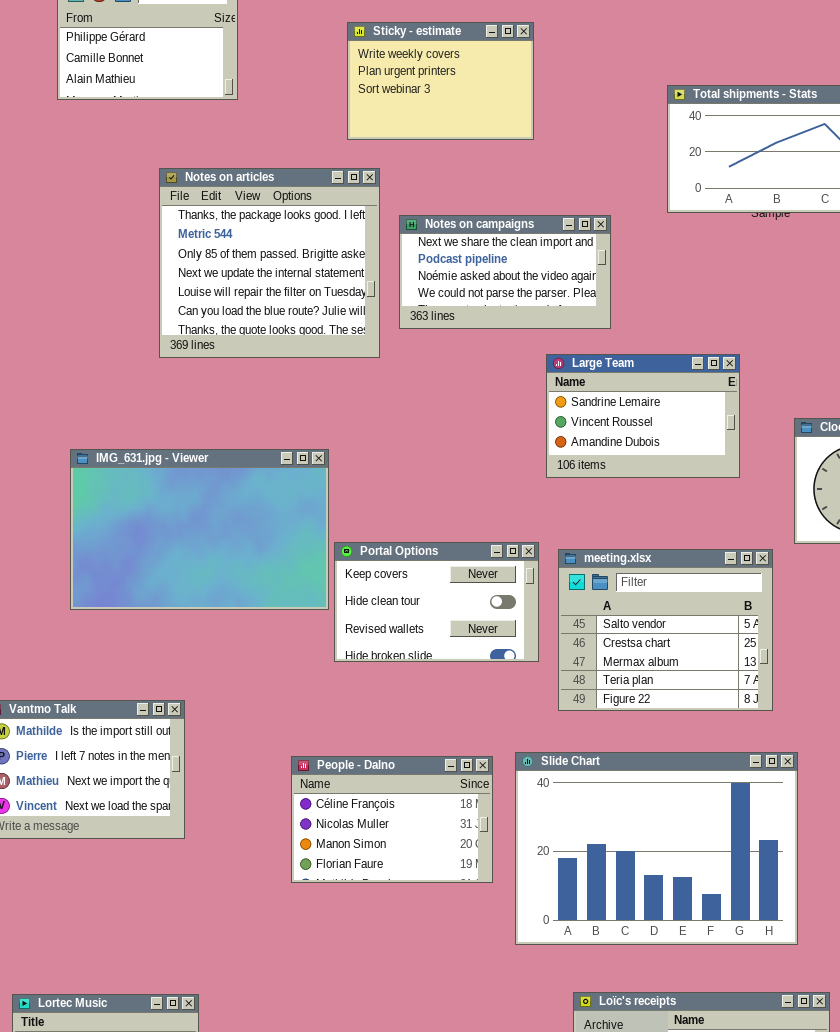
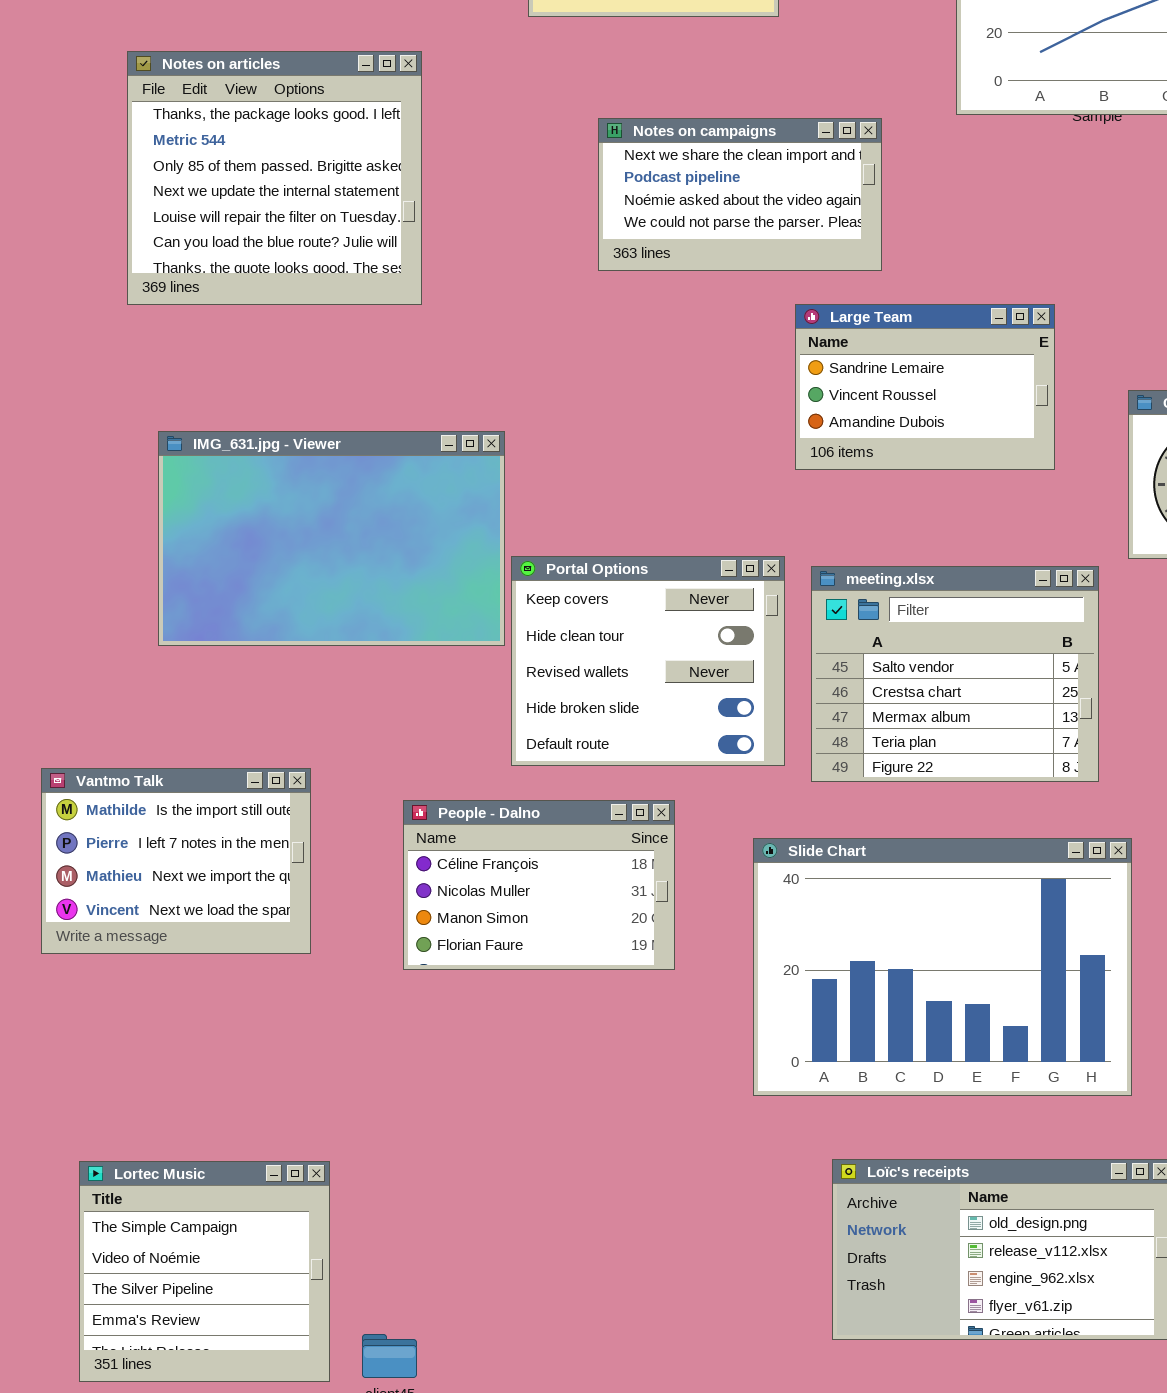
Notes on articles: [159,168,380,358] -> [127,51,422,305], moved
Portal Options: [334,542,539,662] -> [511,556,785,766], resized
People - Dalno: [291,756,493,883] -> [403,800,675,970], moved

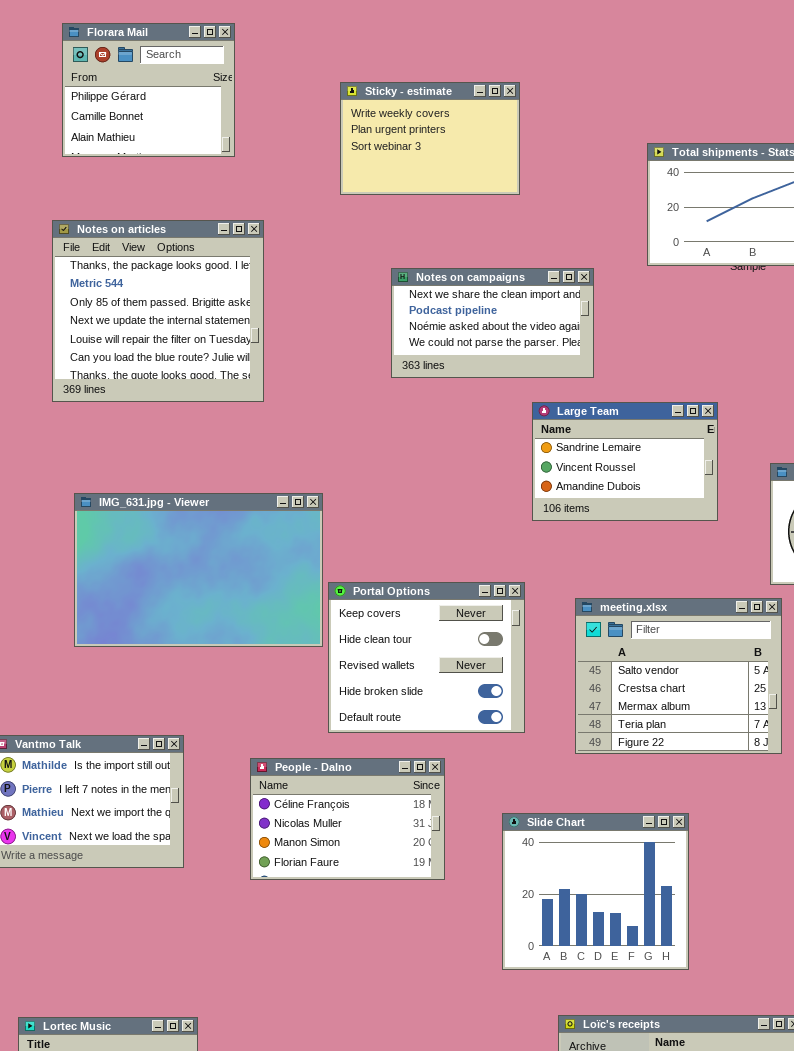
meeting.xlsx: [811,566,1099,782] -> [575,598,782,754], moved
Slide Chart: [753,838,1132,1096] -> [502,813,689,970], resized

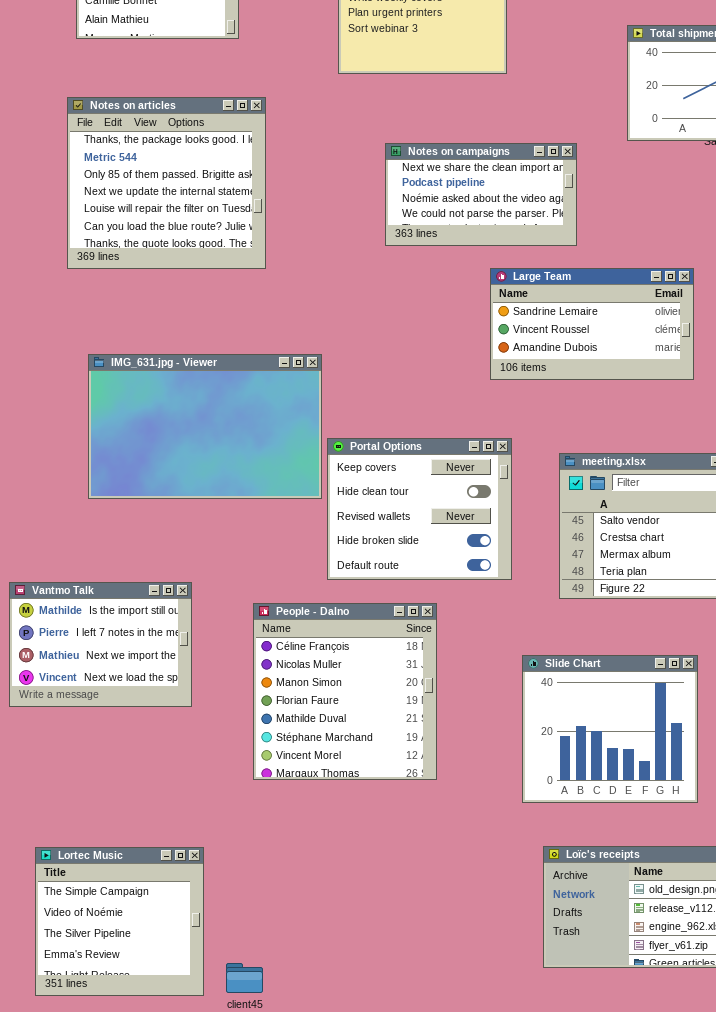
Large Team: [532,402,718,521] -> [490,268,694,380], resized
People - Dalno: [250,758,445,880] -> [253,603,437,780], resized
Slide Chart: [502,813,689,970] -> [522,655,698,803], moved

